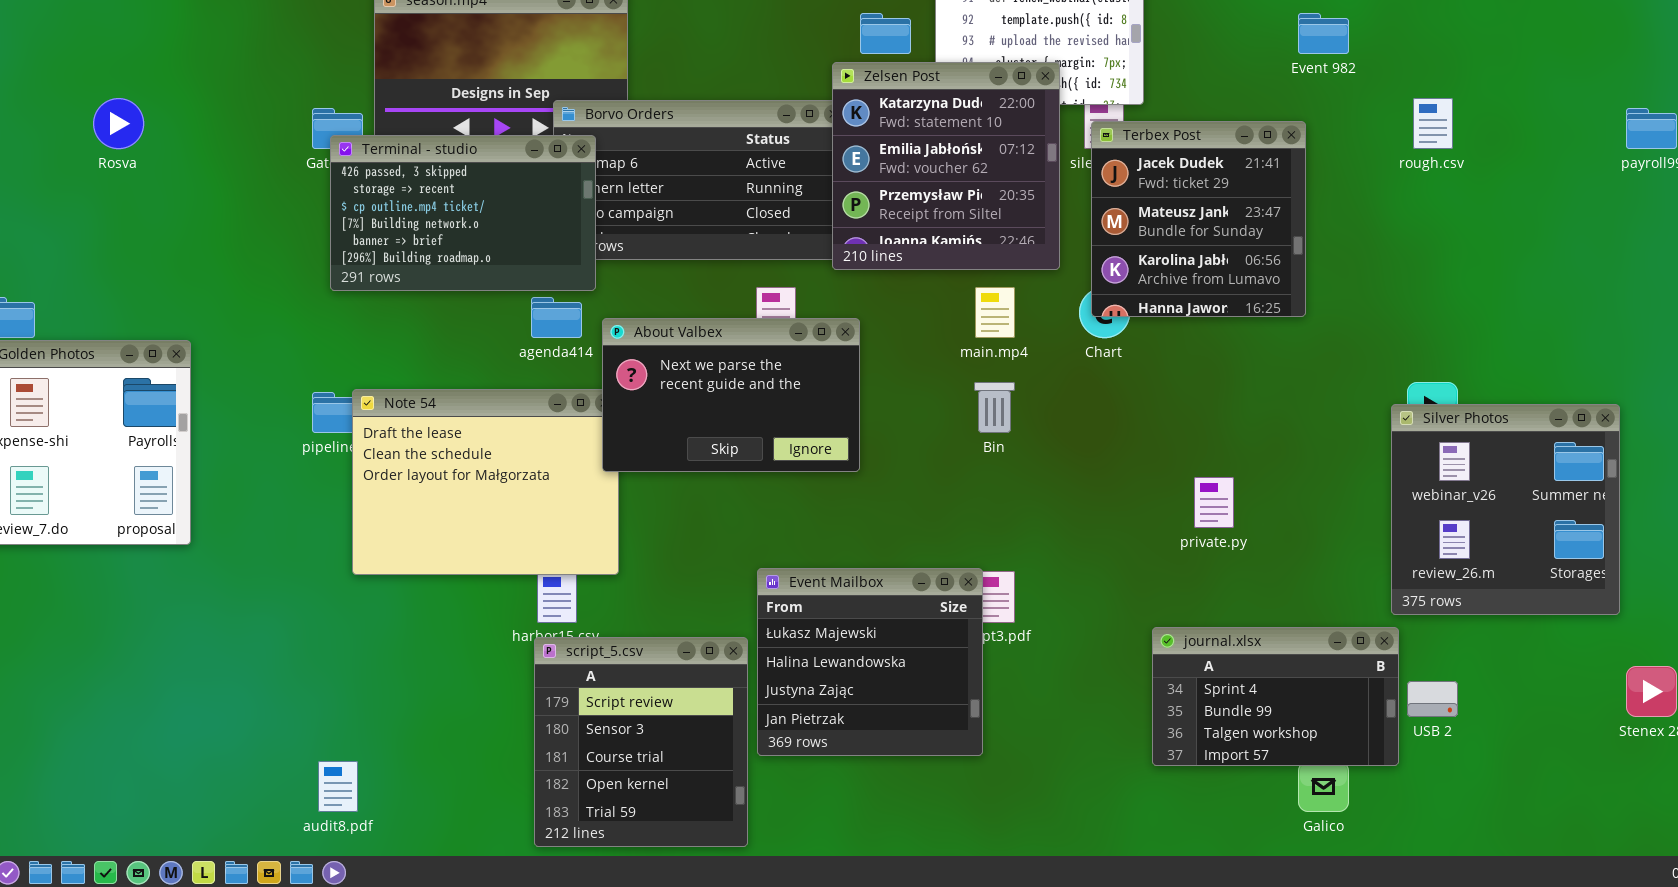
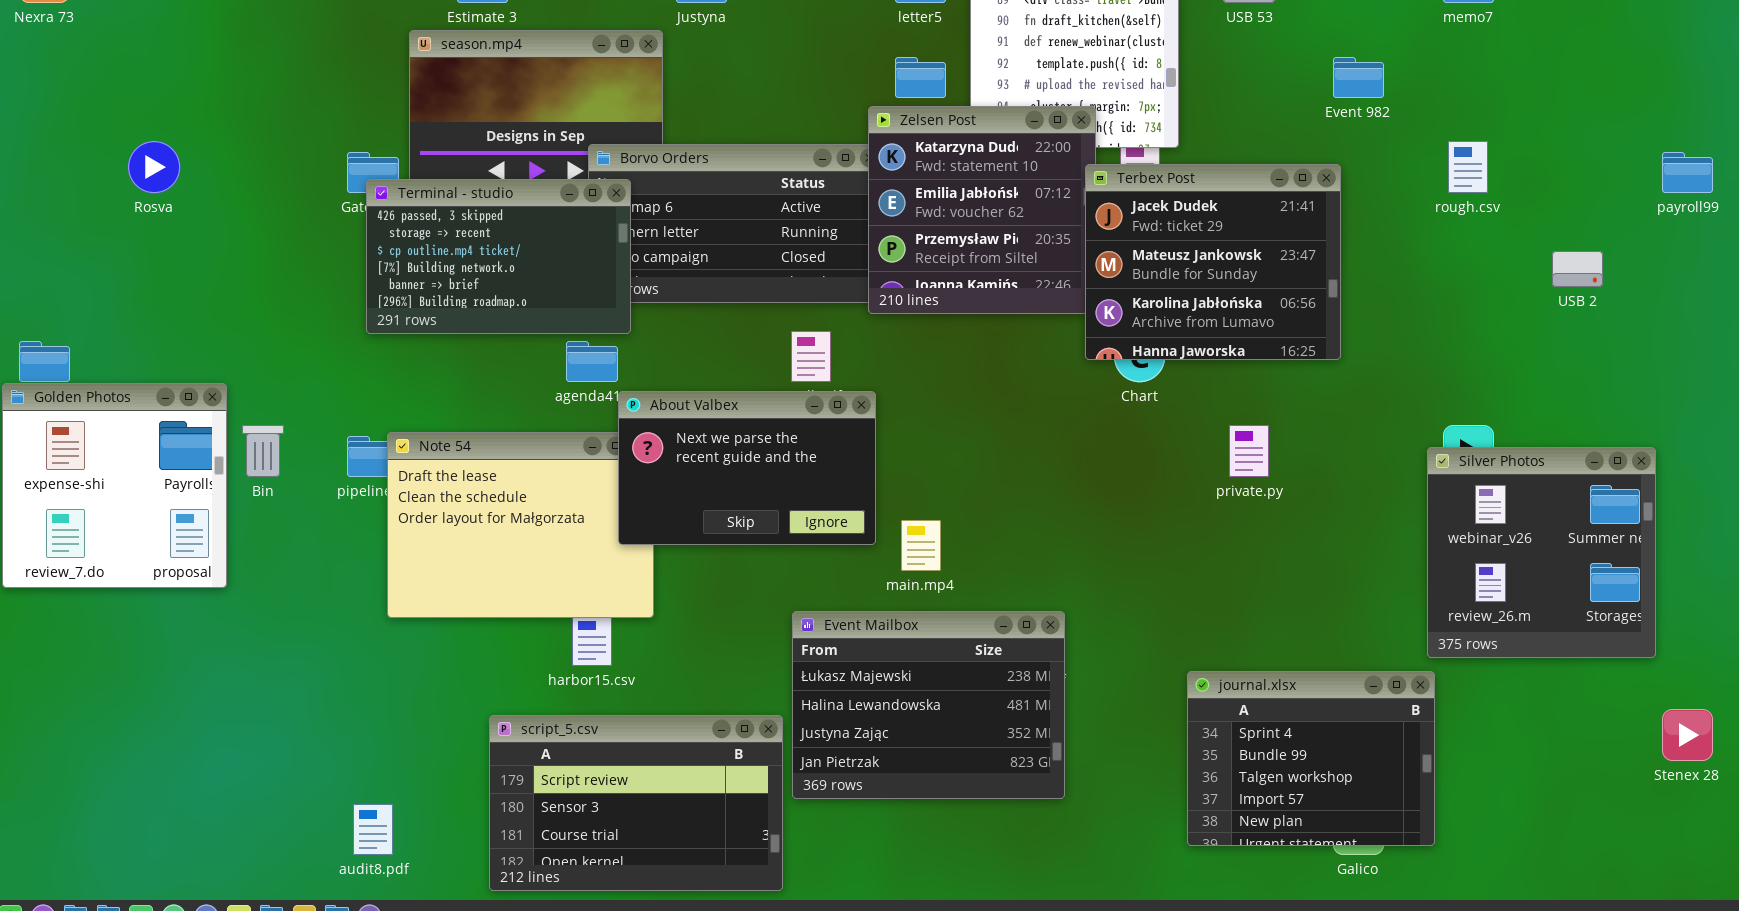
Terbex Post: [1091,121,1306,317] -> [1085,164,1341,360], resized
main.mp4: [975,287,1015,338] -> [901,520,941,571], moved
About Valbex: [602,318,860,472] -> [618,391,876,545], moved
Bin: [974,382,1015,433] -> [242,425,284,477], moved
private.py: [1194,477,1234,528] -> [1229,425,1269,477], moved
Event Mailbox: [757,568,983,756] -> [792,611,1065,799], resized
journal.xlsx: [1152,627,1399,766] -> [1187,671,1435,846], resized
script_5.csv: [534,637,748,847] -> [489,715,783,891], resized
USB 2: [1407,681,1458,717] -> [1552,251,1603,287], moved

